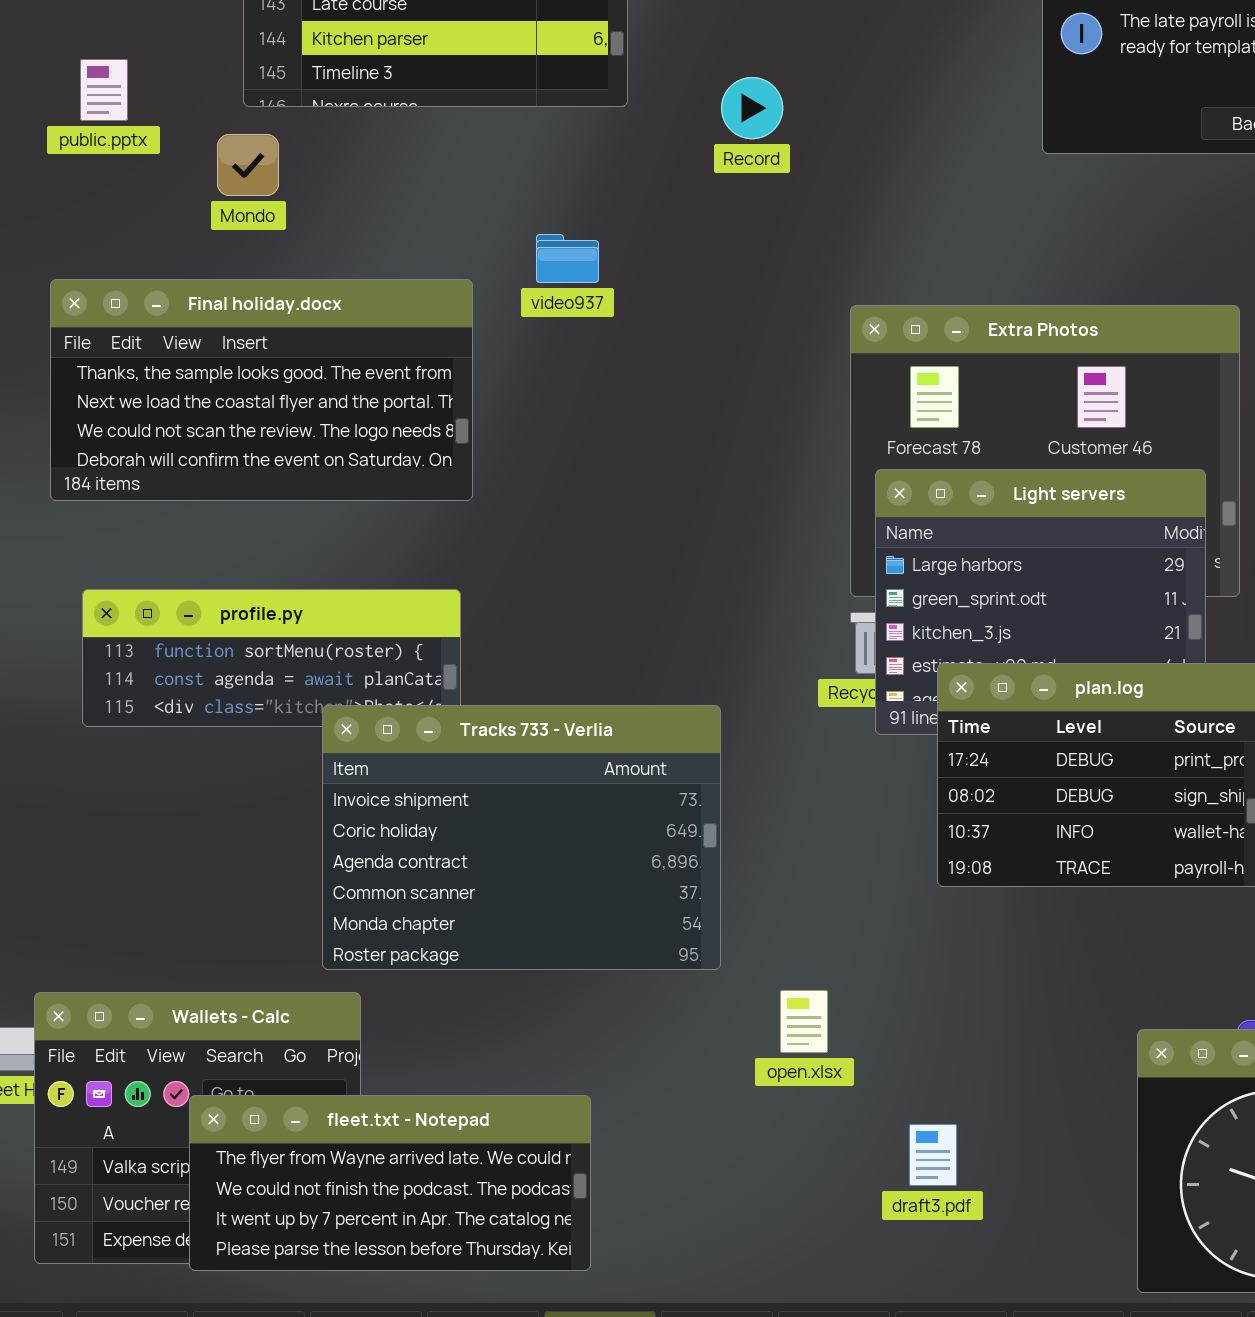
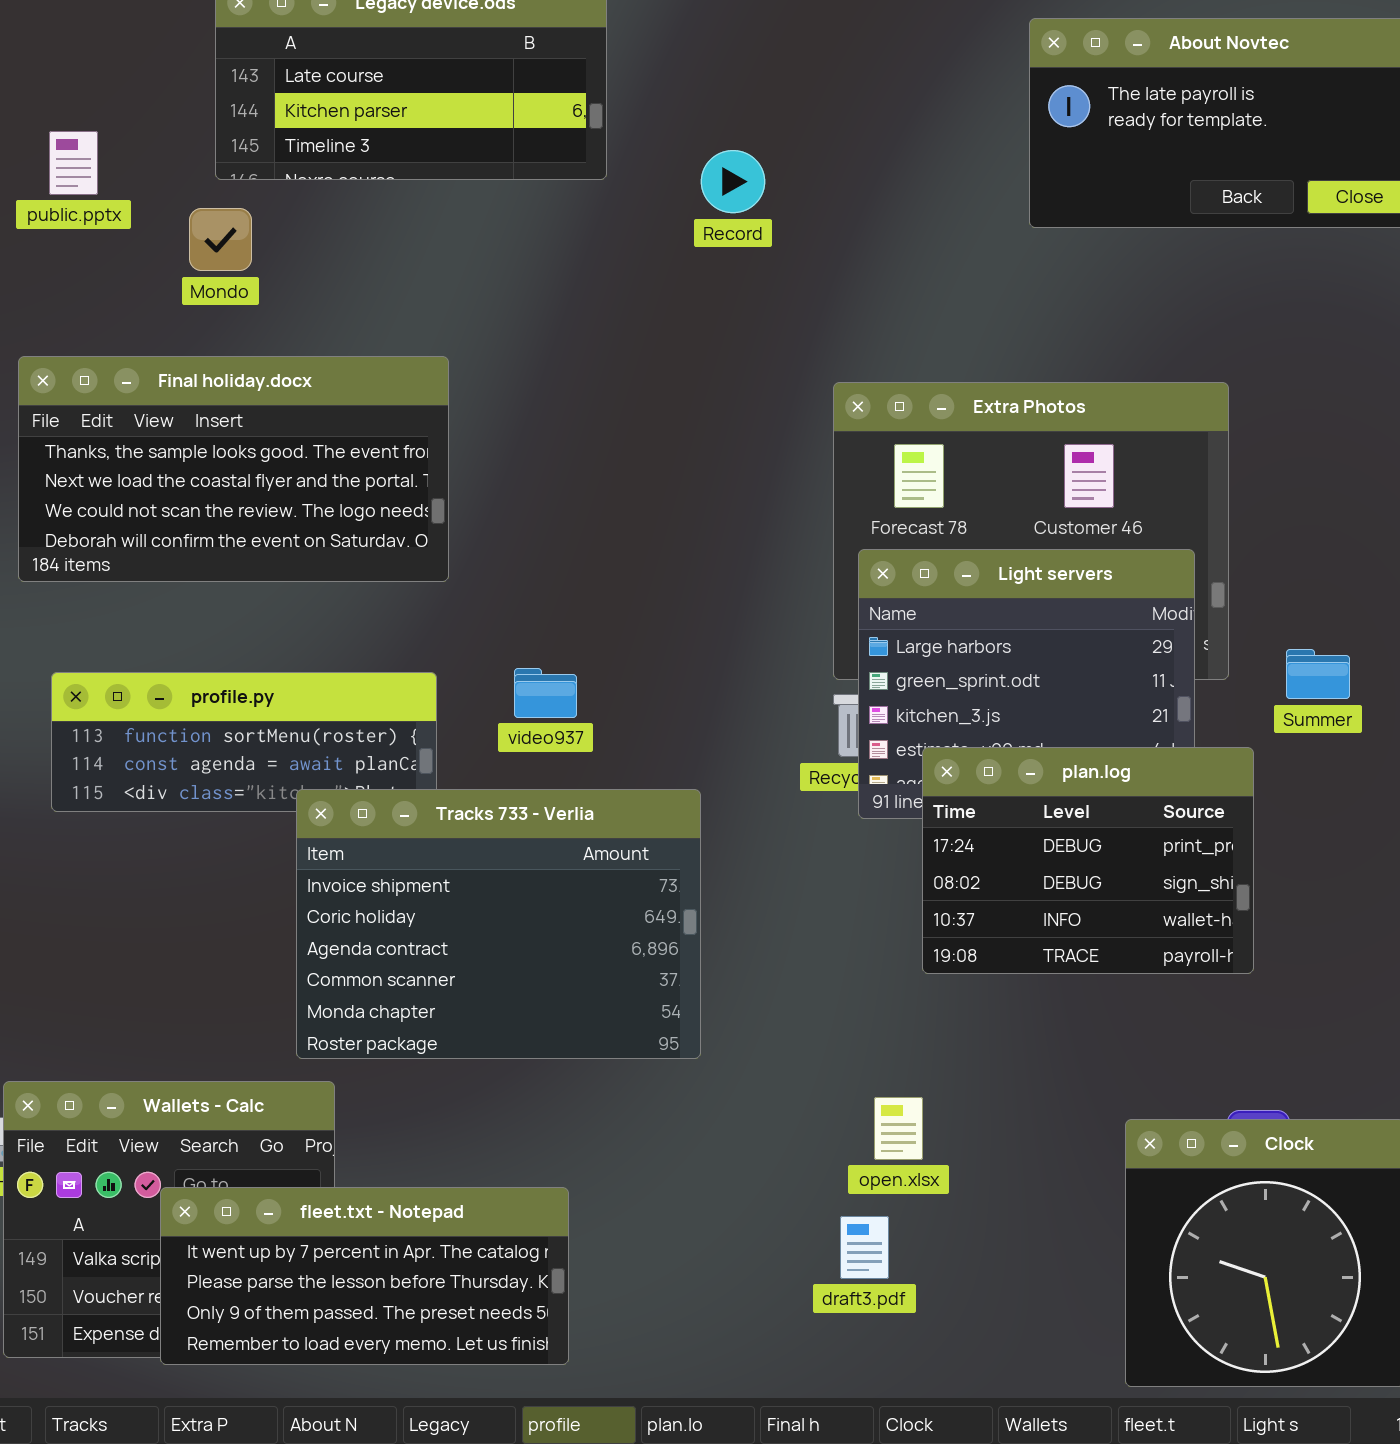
video937: [536,234,599,283] -> [514,668,577,718], moved
open.xlsx: [780,990,828,1053] -> [874,1097,923,1160], moved
fleet.txt - Notepad: [189,1095,591,1271] -> [160,1187,569,1365], scrolled down 2 rows
draft3.pdf: [909,1124,957,1186] -> [840,1216,889,1279], moved

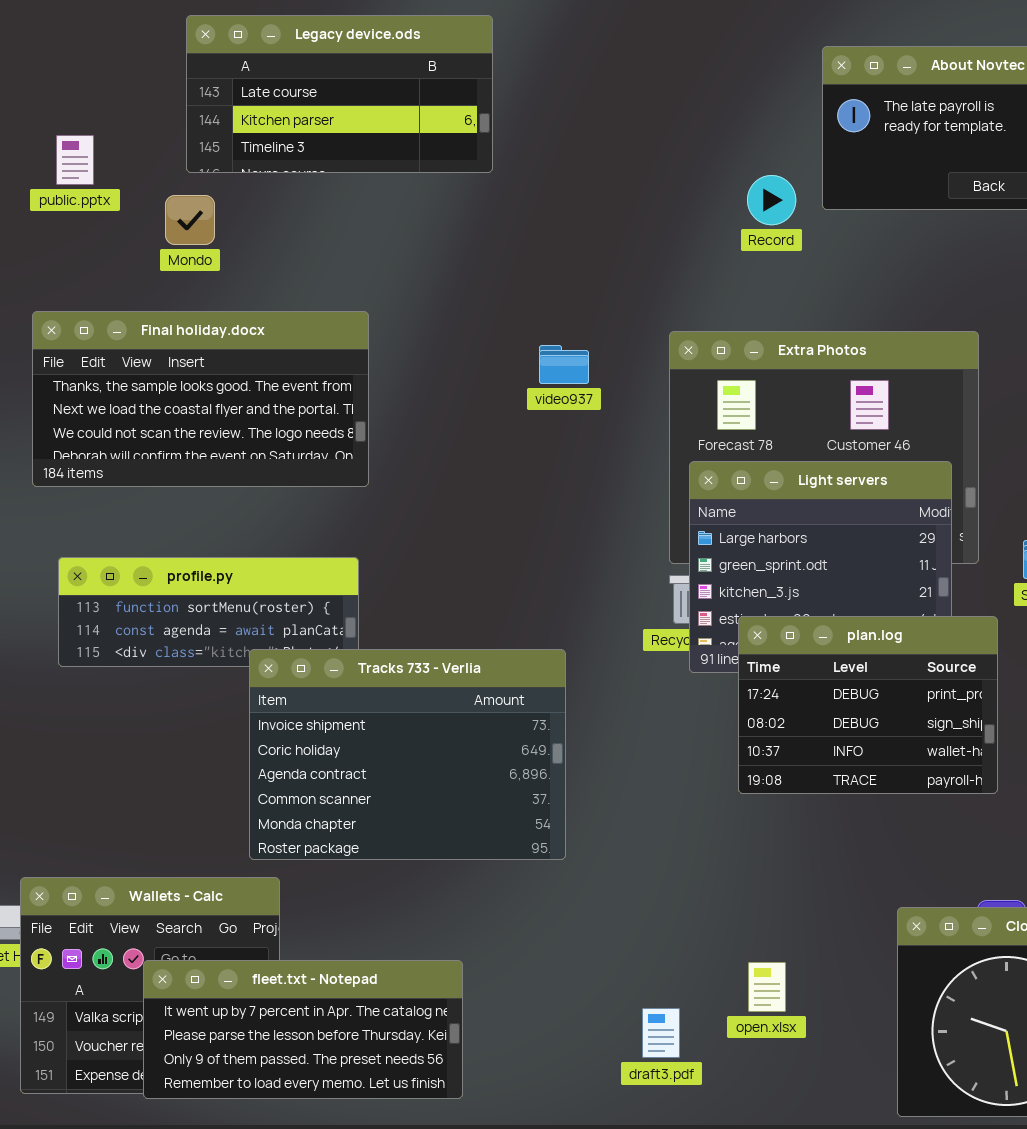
Record: [701,150,765,213] -> [747,175,796,225], moved
video937: [514,668,577,718] -> [539,345,589,384], moved
open.xlsx: [874,1097,923,1160] -> [748,962,786,1012], moved
draft3.pdf: [840,1216,889,1279] -> [642,1008,680,1058], moved

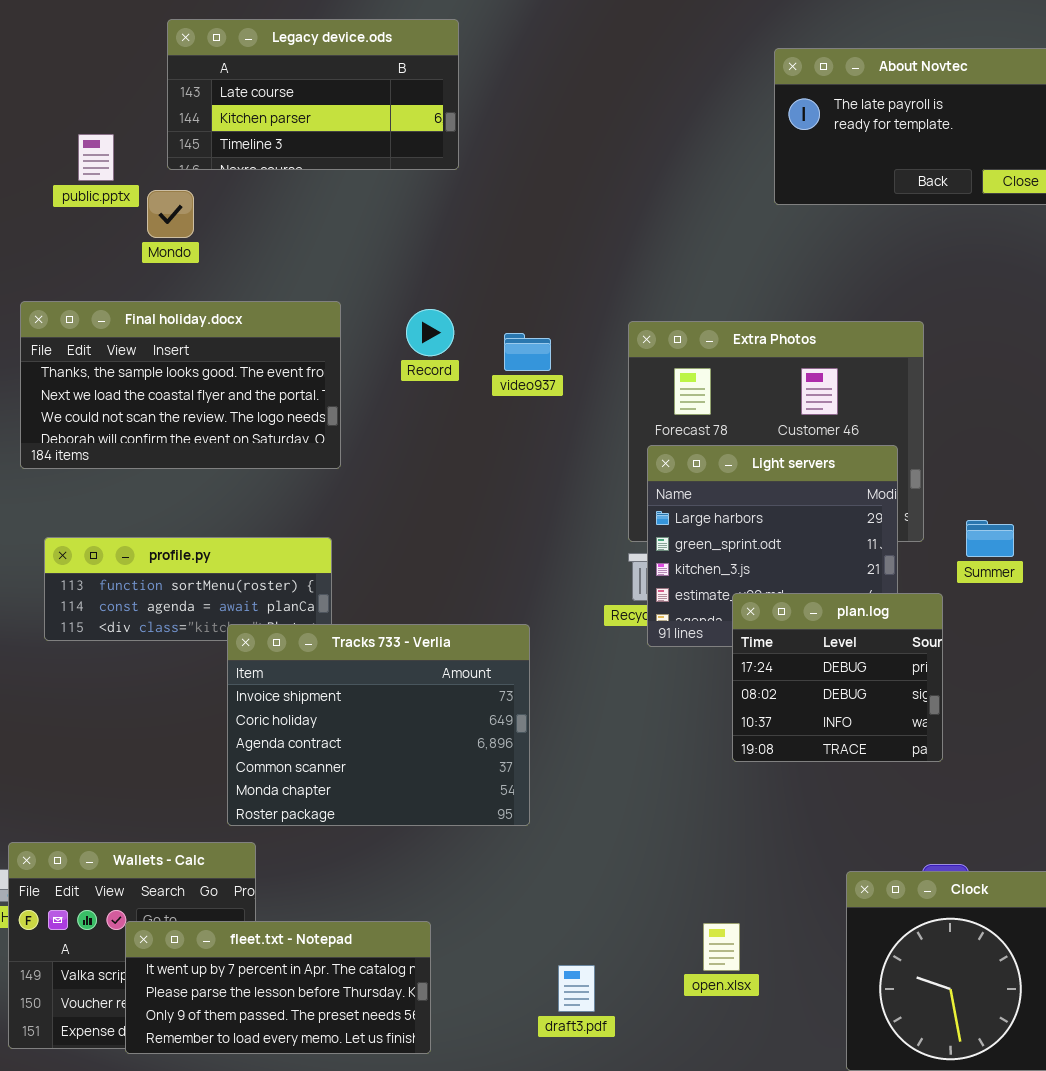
public.pptx: [56,135,94,185] -> [78,134,114,181], moved
Record: [747,175,796,225] -> [406,309,454,356], moved
plan.log: [738,616,998,794] -> [732,593,943,762], resized
draft3.pdf: [642,1008,680,1058] -> [558,965,595,1012], moved

